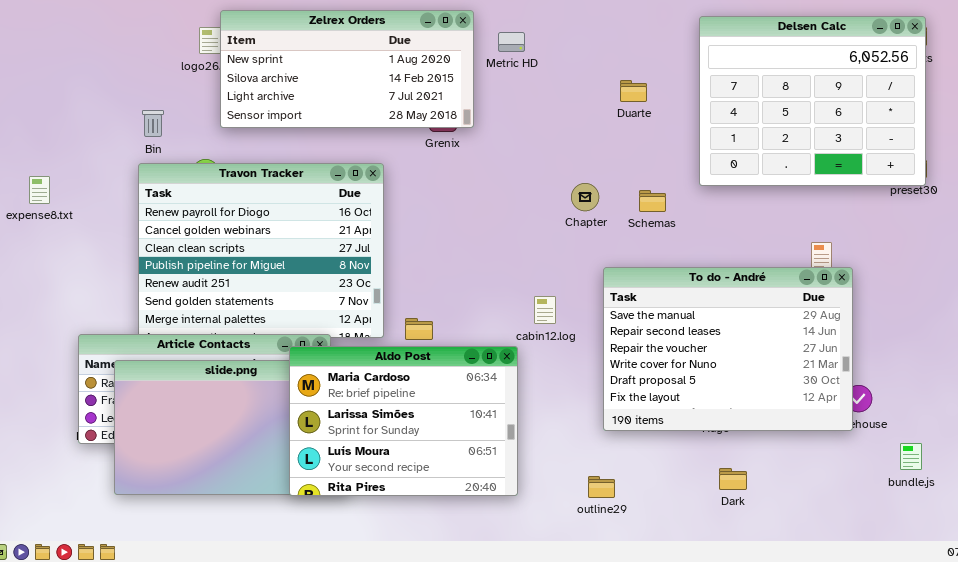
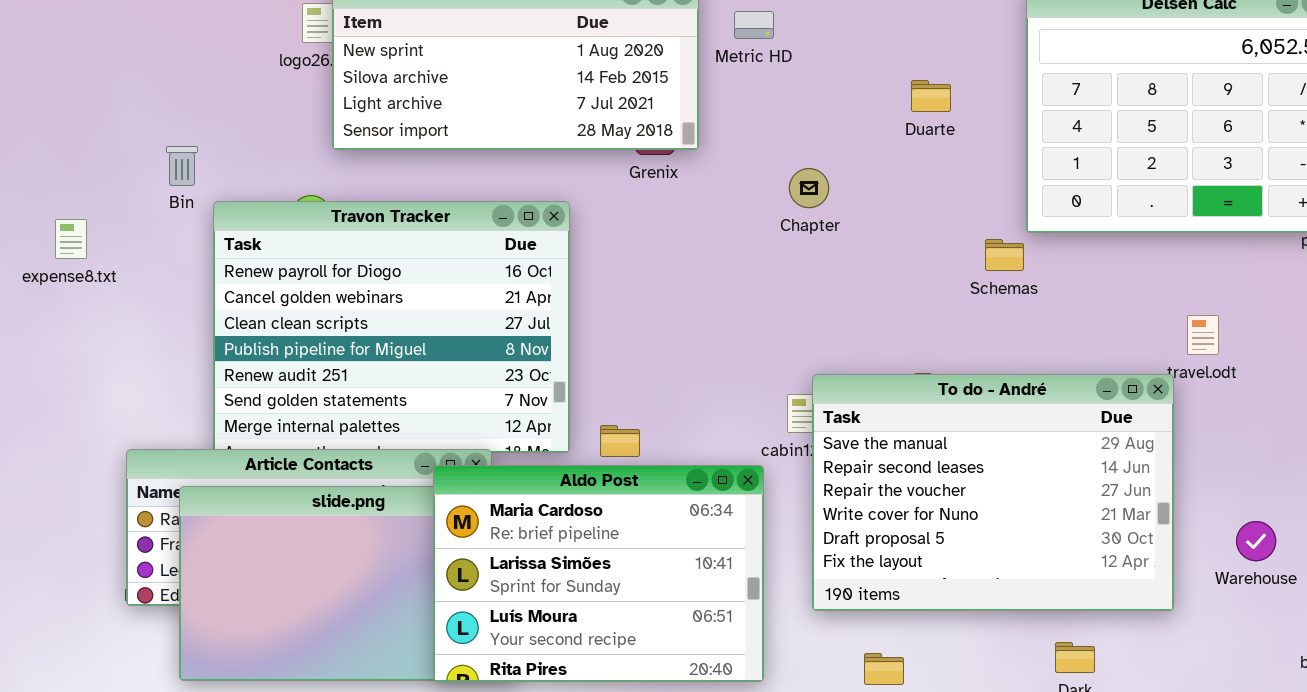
Bin: [142,110,164,137] -> [166,146,198,186], moved
Chapter: [571,183,599,211] -> [789,168,829,208], moved
Schemas: [639,190,666,212] -> [985,239,1024,271], moved
To do - André: [603,267,853,431] -> [812,374,1174,611], moved

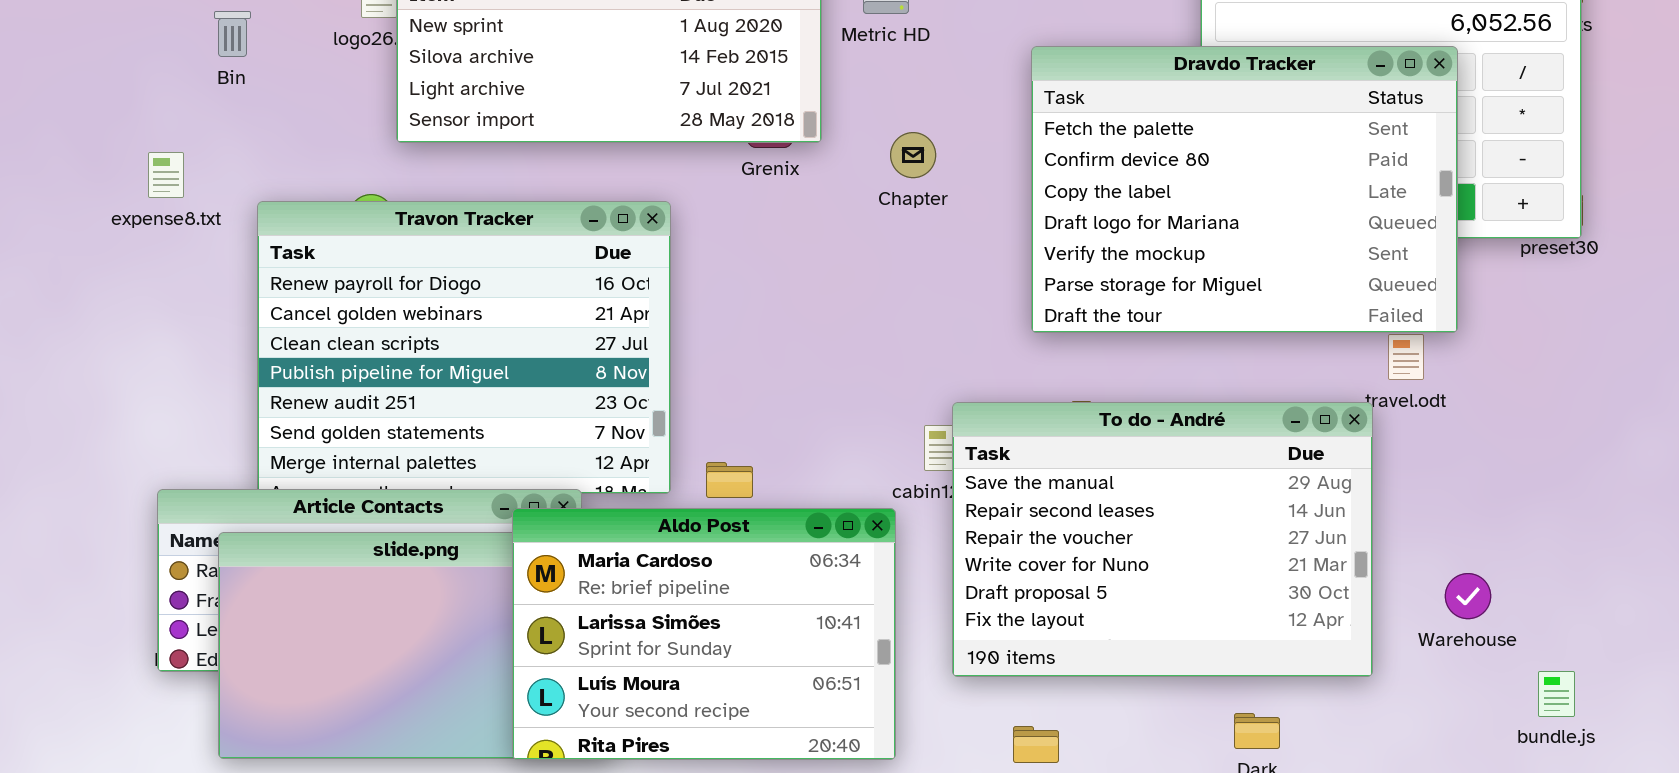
Dravdo Tracker: none -> [1031,46,1458,333], opened
Bin: [166,146,198,186] -> [214,11,251,57], moved
Chapter: [789,168,829,208] -> [890,132,936,178], moved
expense8.txt: [55,219,87,259] -> [148,152,184,198], moved

